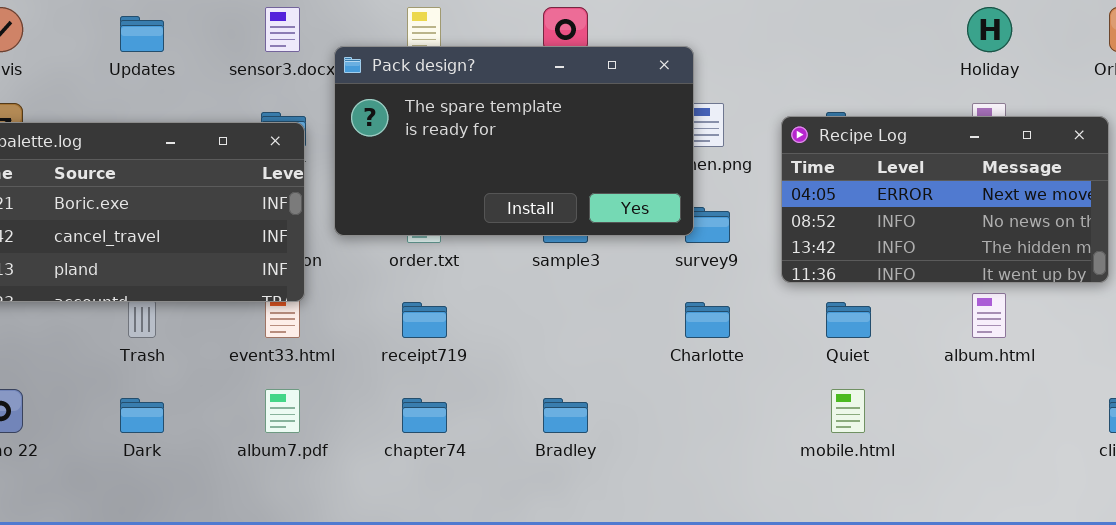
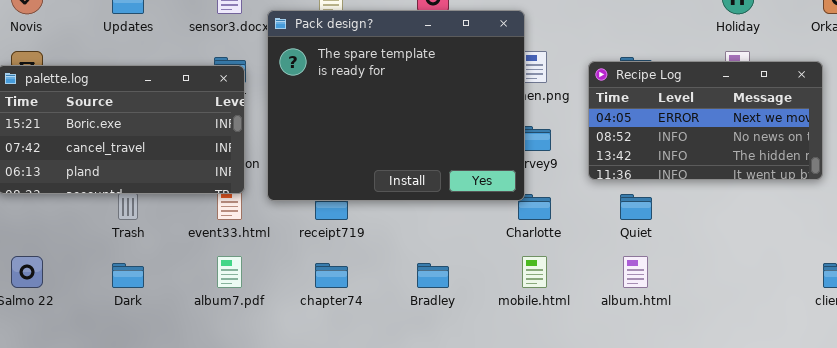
Pack design?: [334,46,694,236] -> [267,10,525,201], resized
album.html: [972,293,1006,338] -> [623,256,648,288], moved
mobile.html: [831,389,865,433] -> [522,256,547,288], moved

